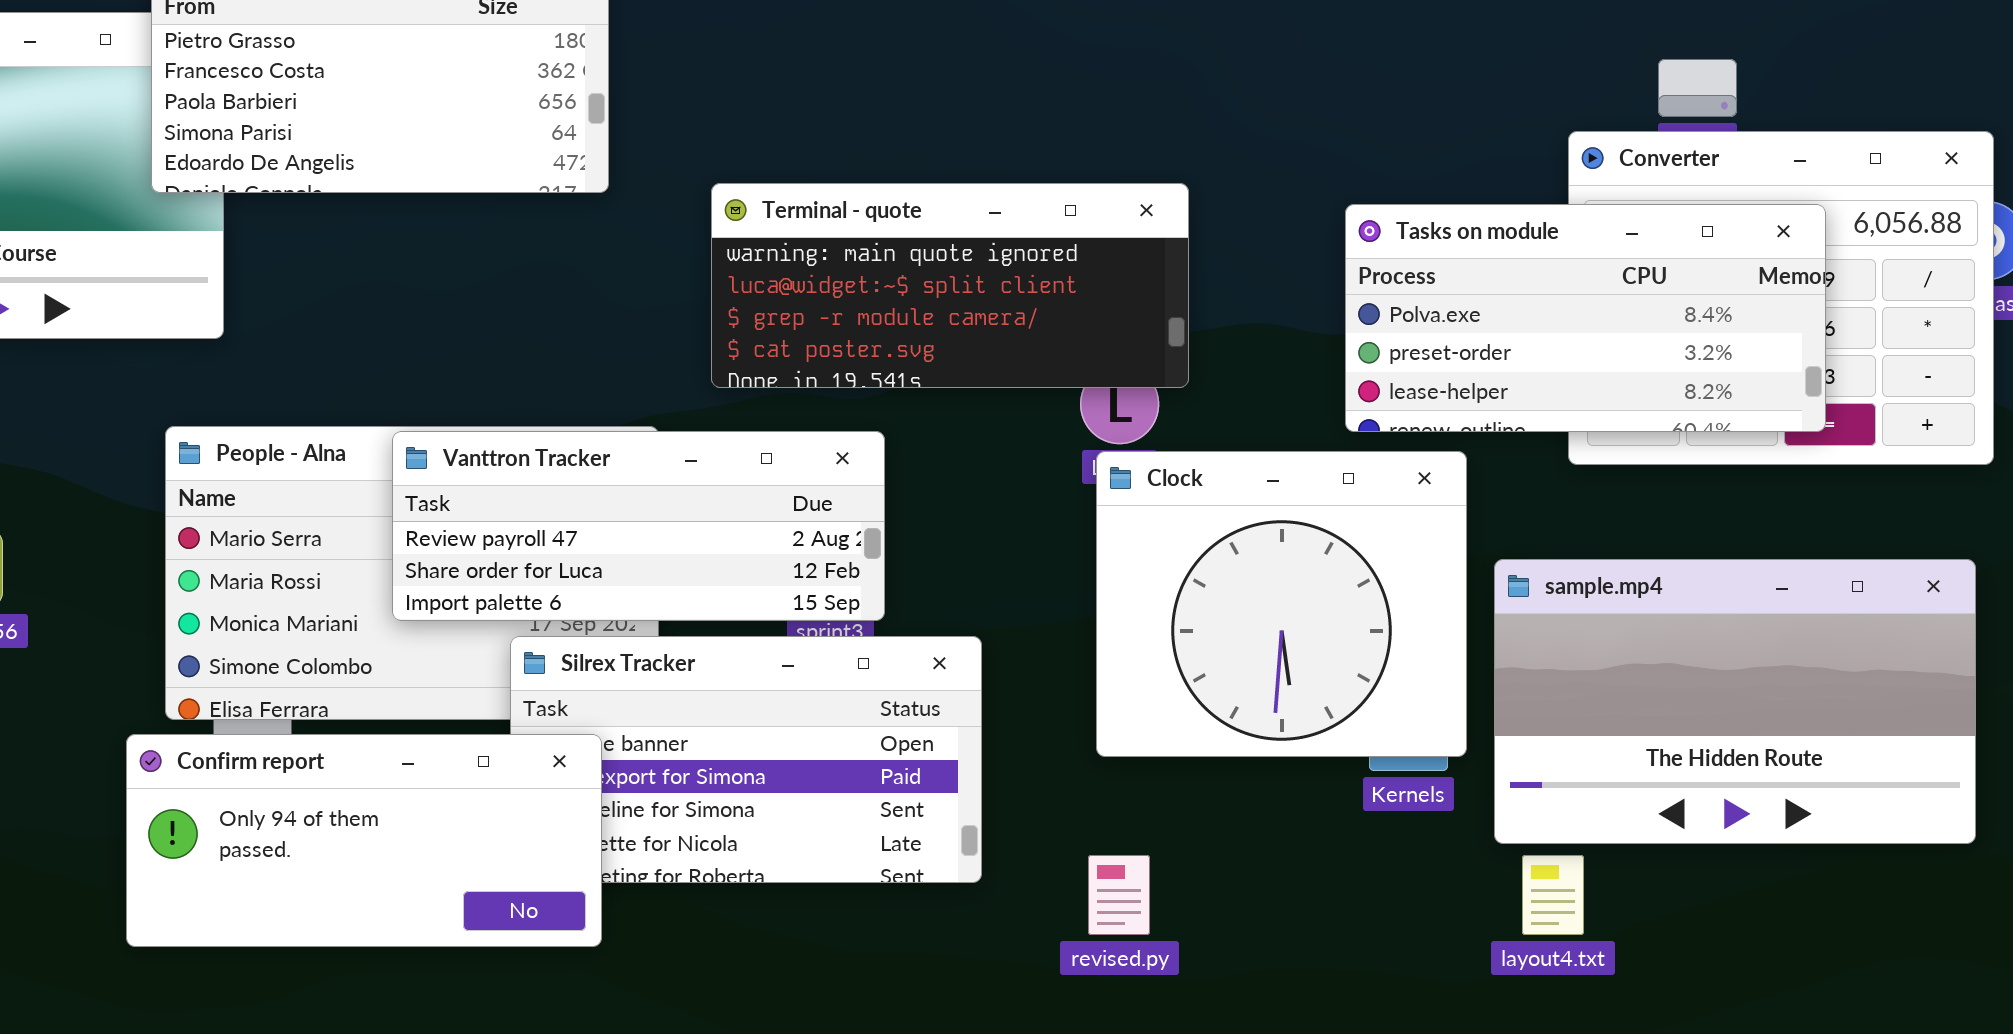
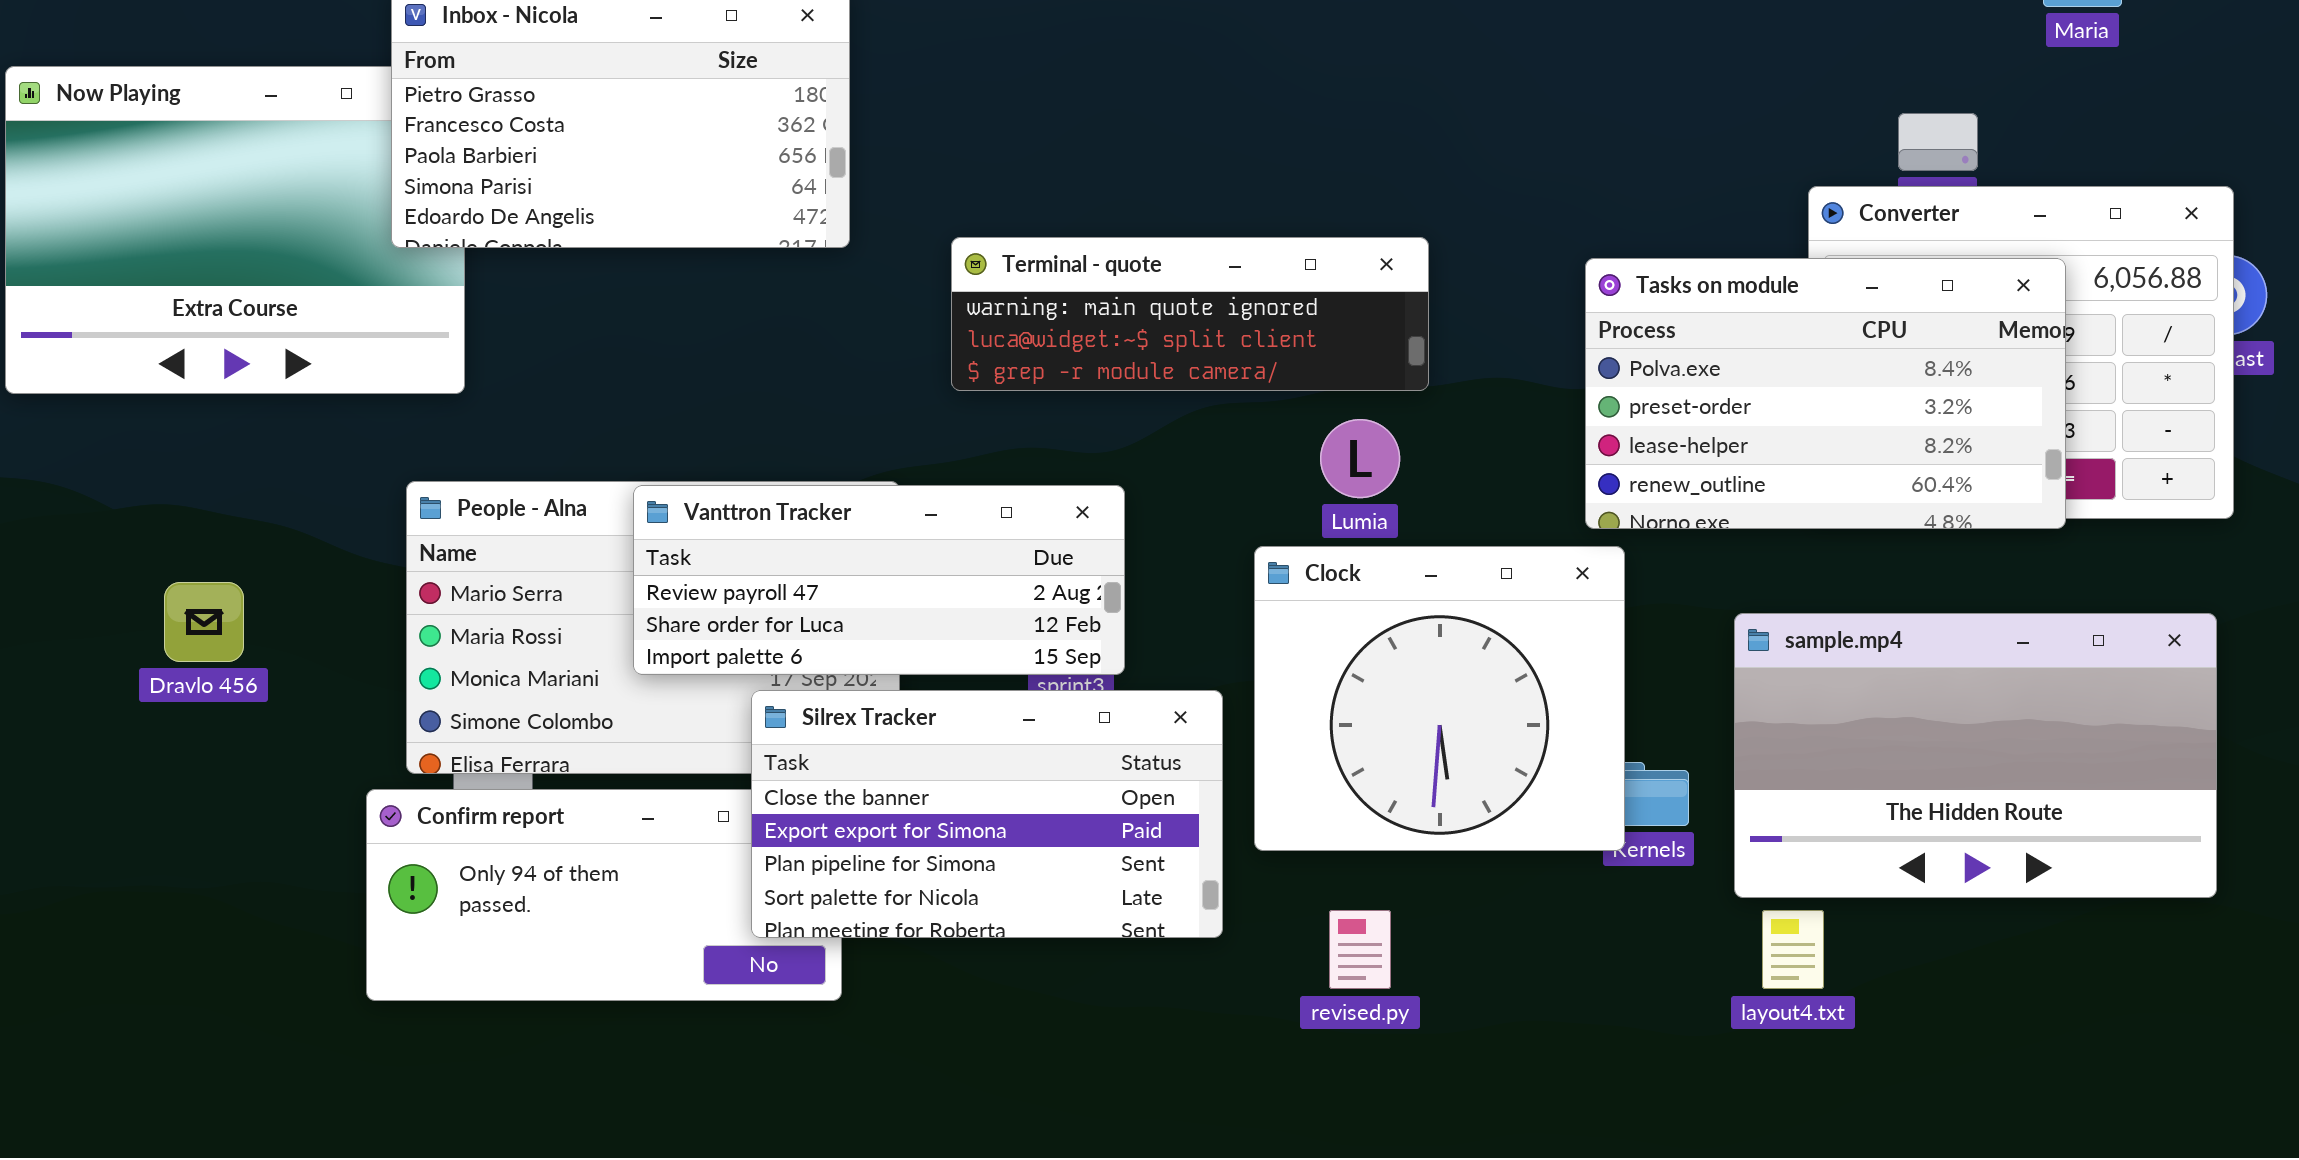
Terminal - quote: [711,183,1189,388] -> [951,237,1429,391], resized
Tasks on module: [1345,204,1826,432] -> [1585,258,2066,529], resized
Clock: [1096,451,1467,757] -> [1254,546,1625,851], moved
Silrex Tracker: [510,636,982,883] -> [751,690,1223,938], raised

